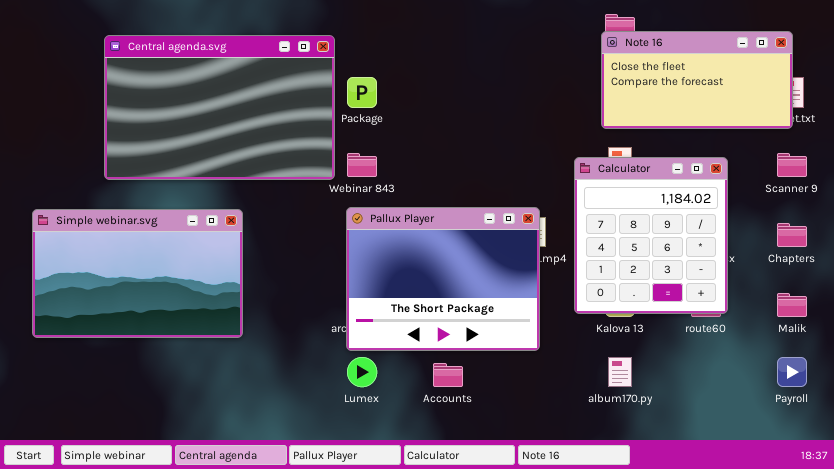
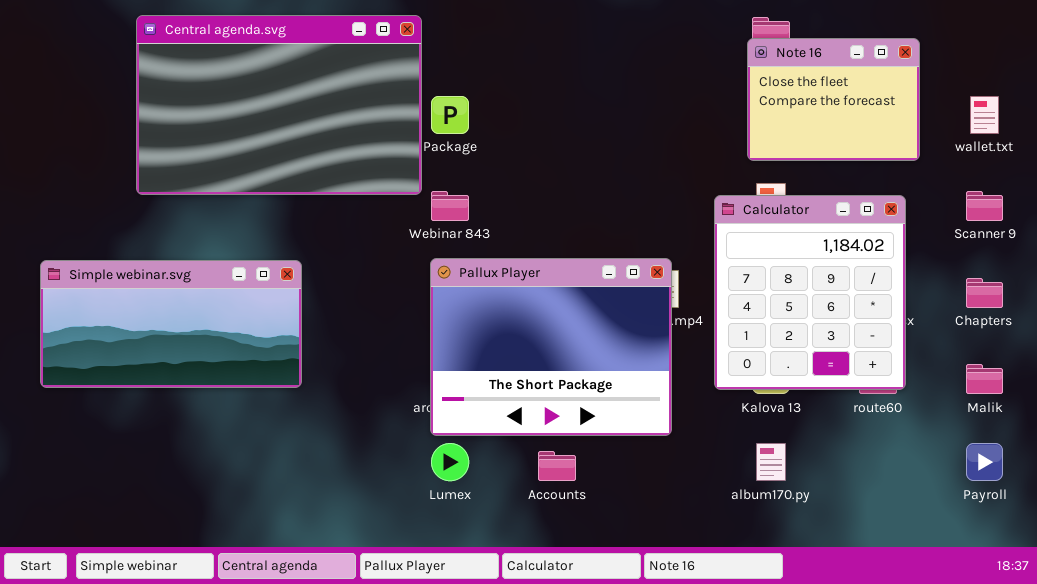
Note 16: [601,31,793,129] -> [747,38,920,161], resized
Central agenda.svg: [104,35,335,180] -> [136,15,422,195], moved
Simple webinar.svg: [32,209,243,338] -> [40,260,302,388], resized

